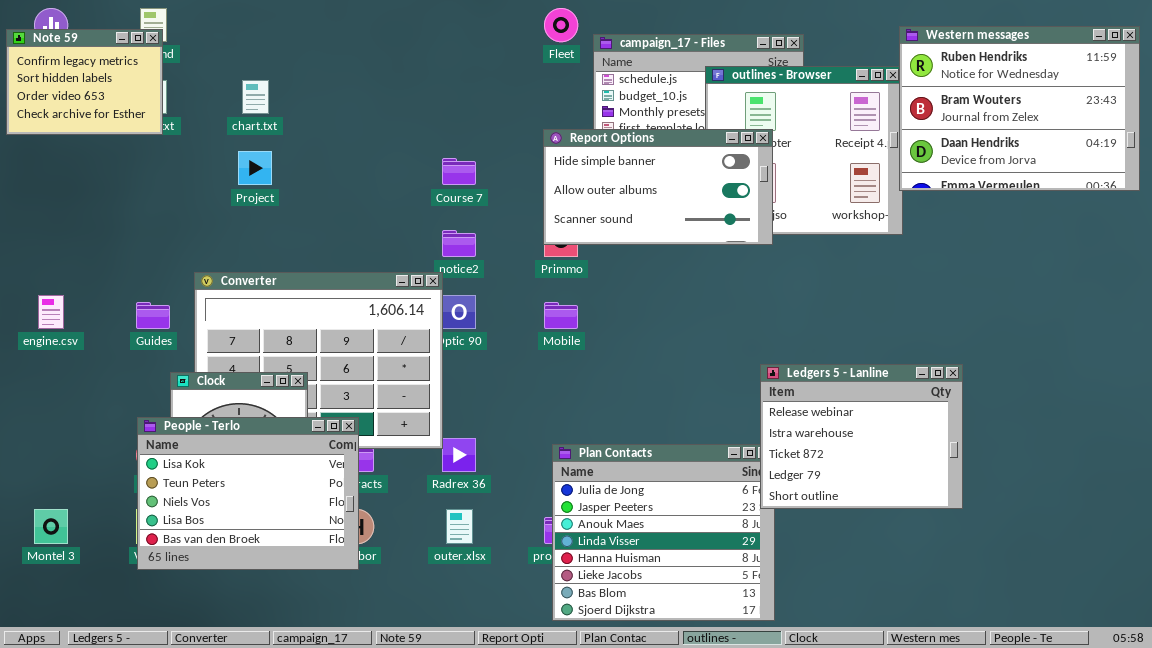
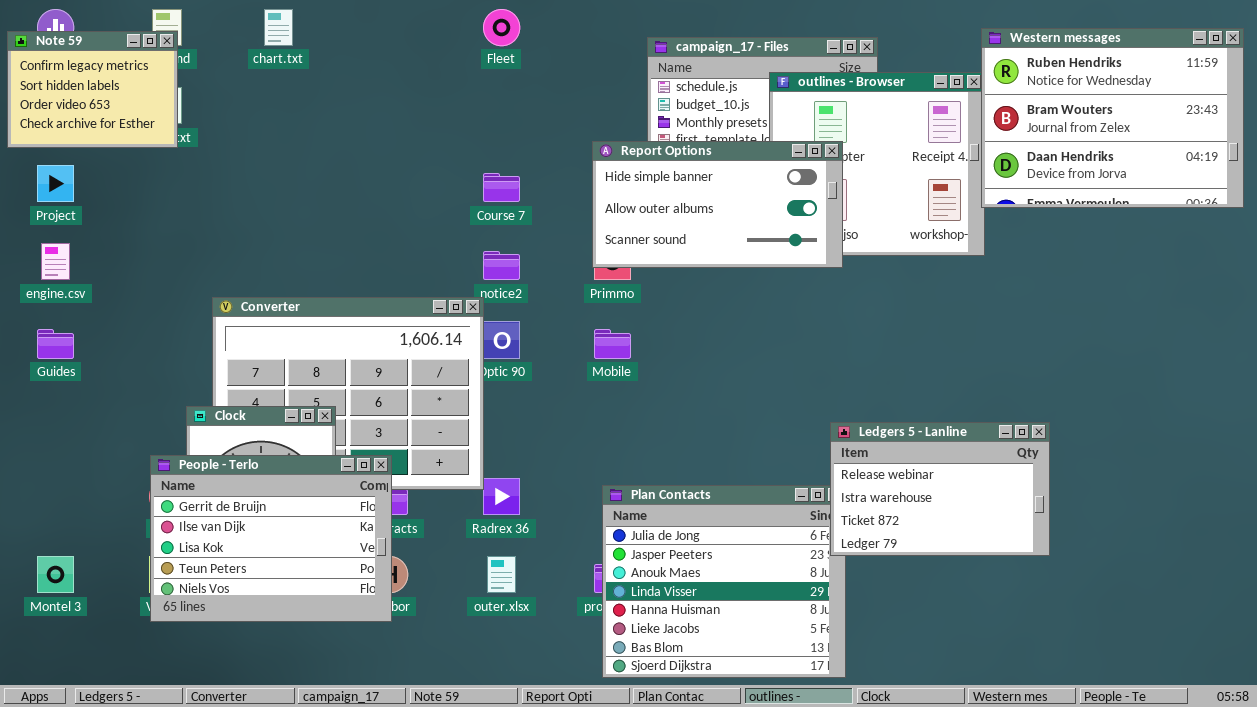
Fleet: [544,8,578,42] -> [483,9,520,46], moved
chart.txt: [242,80,269,114] -> [264,9,293,46], moved
Project: [238,151,272,185] -> [37,165,74,202], moved
engine.csv: [38,295,64,329] -> [41,243,70,280], moved
Guides: [136,302,170,329] -> [37,329,74,359], moved
Ledgers 5 - Lanline: [760,364,963,509] -> [830,422,1050,556], resized
People - Terlo: [137,417,359,570] -> [150,455,392,622], scrolled up 2 rows

